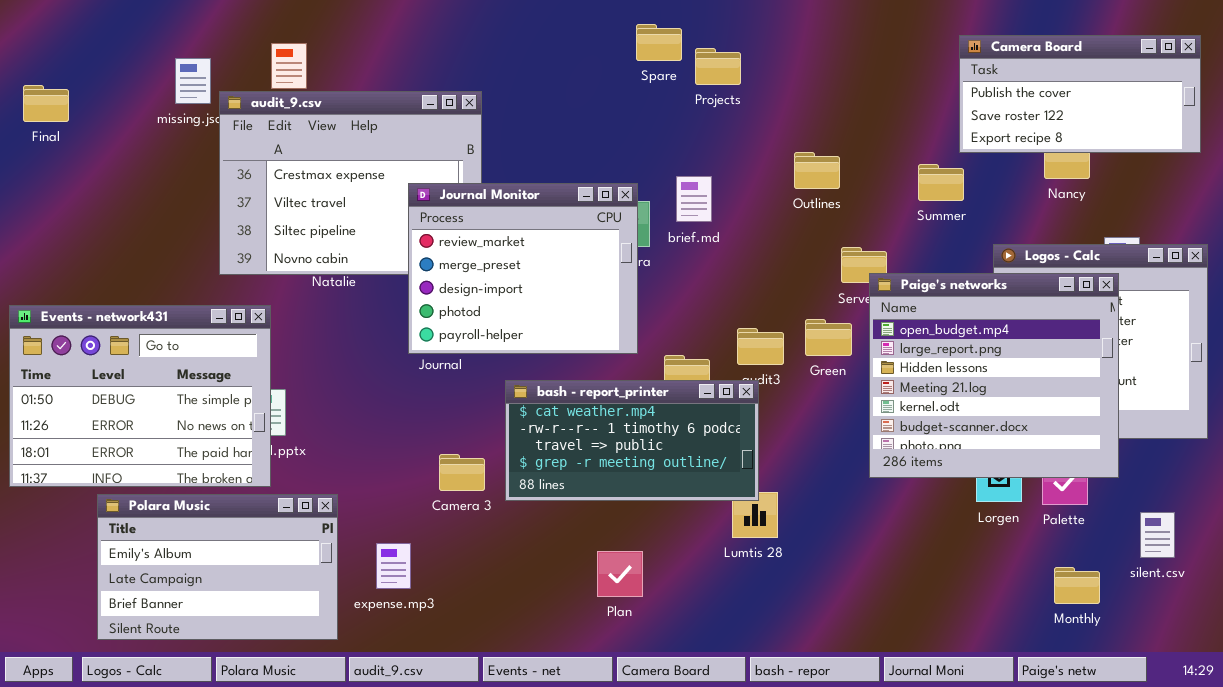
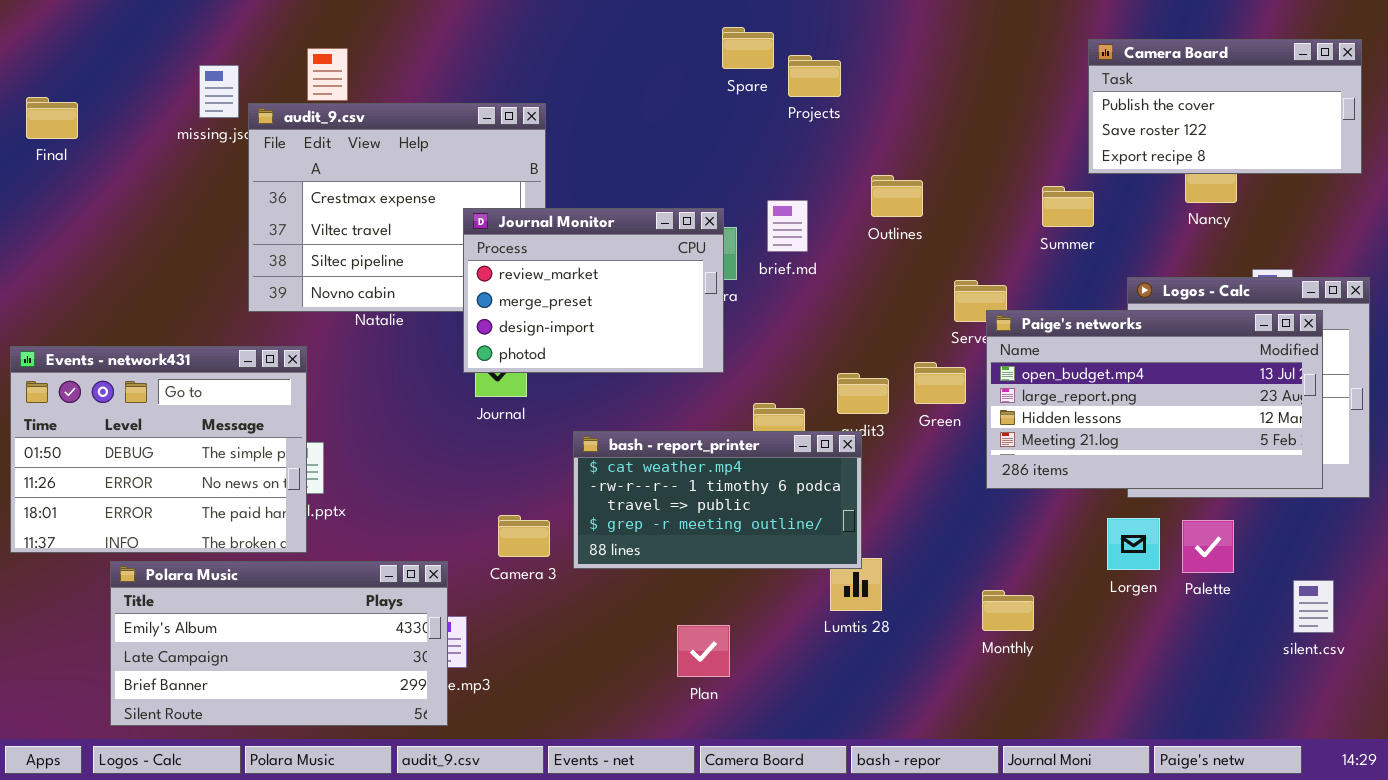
Outlines: [794,152,840,189] -> [871,175,923,217], moved
Journal Monitor: [408,183,638,354] -> [463,208,724,373], resized
Paige's networks: [869,273,1119,478] -> [986,310,1323,489], resized
Polara Music: [97,494,338,640] -> [110,561,448,726], resized
Monthly: [1054,567,1100,604] -> [982,590,1034,631], moved

